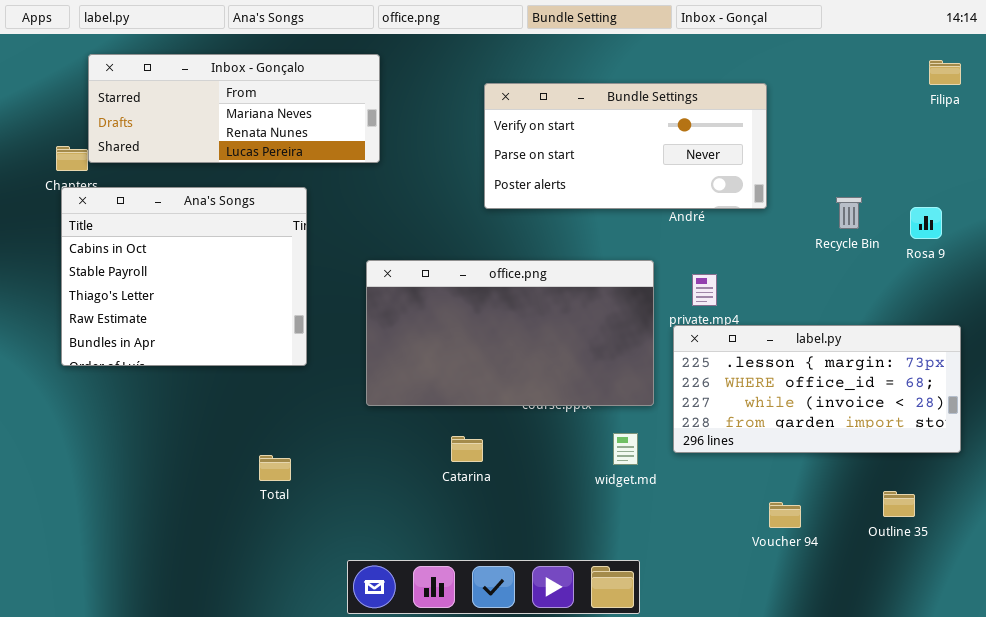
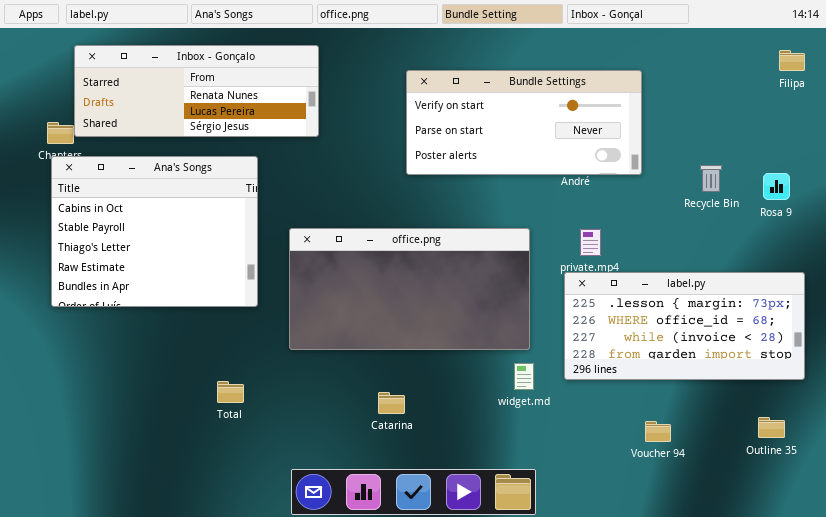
Inbox - Gonçalo: [88,54,380,163] -> [74,45,319,137], scrolled down 1 row
office.png: [366,260,654,406] -> [289,228,530,350], moved
Catarina: [451,436,483,462] -> [378,392,405,414], moved
Outline 35: [883,491,915,517] -> [758,417,785,438], moved

